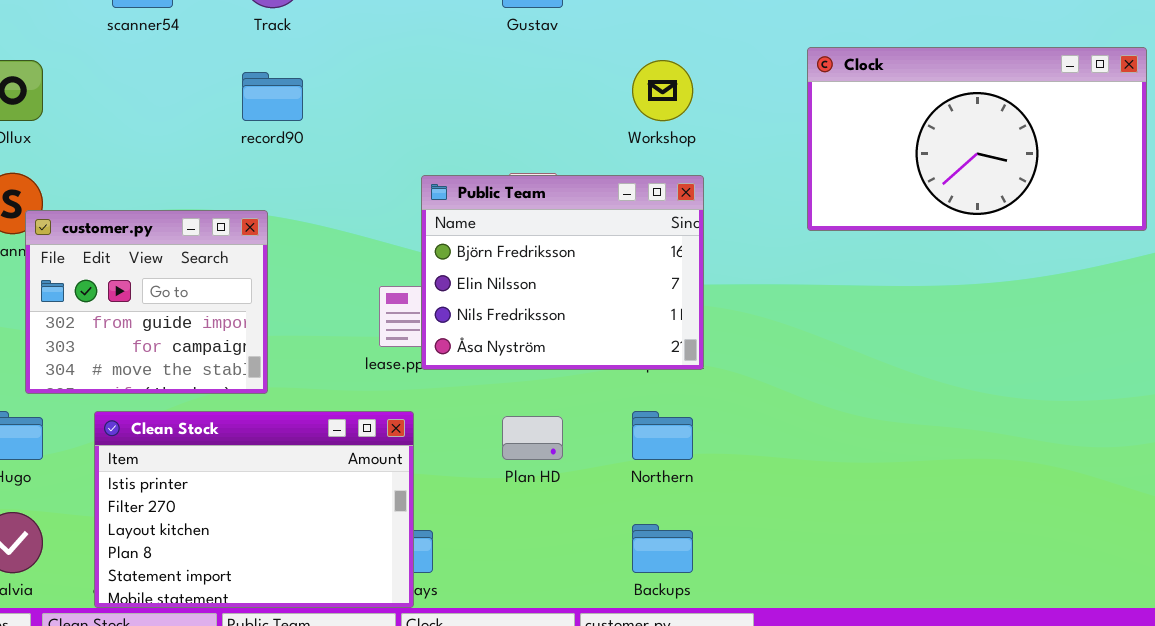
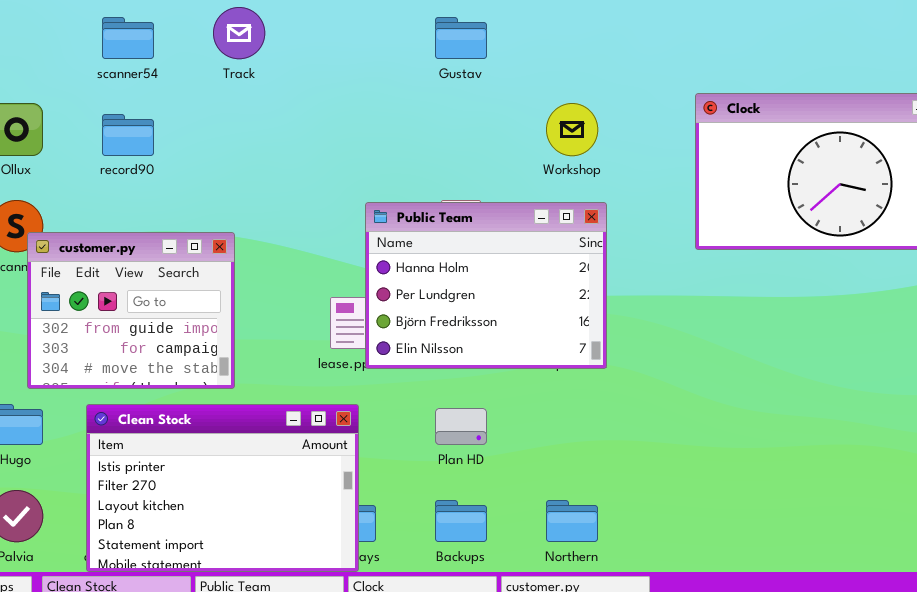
record90: [242,72,303,121] -> [102,114,154,156], moved
Public Team: [421,175,704,370] -> [365,202,607,369], scrolled up 2 rows
Northern: [632,411,693,460] -> [546,500,598,542], moved
Backups: [632,524,693,573] -> [435,500,487,542], moved

